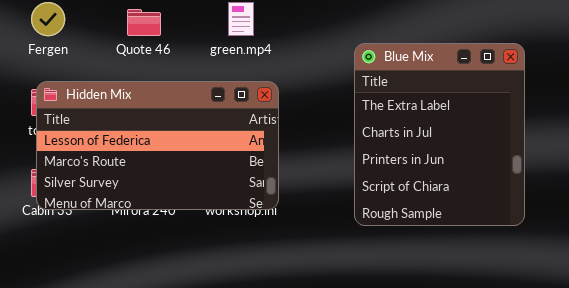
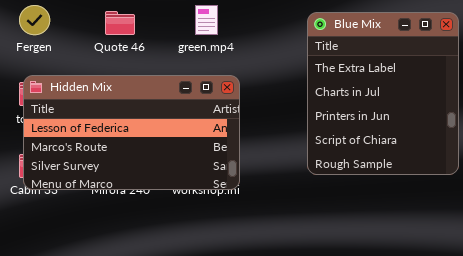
Blue Mix: [354,43,525,226] -> [307,12,459,175], moved

